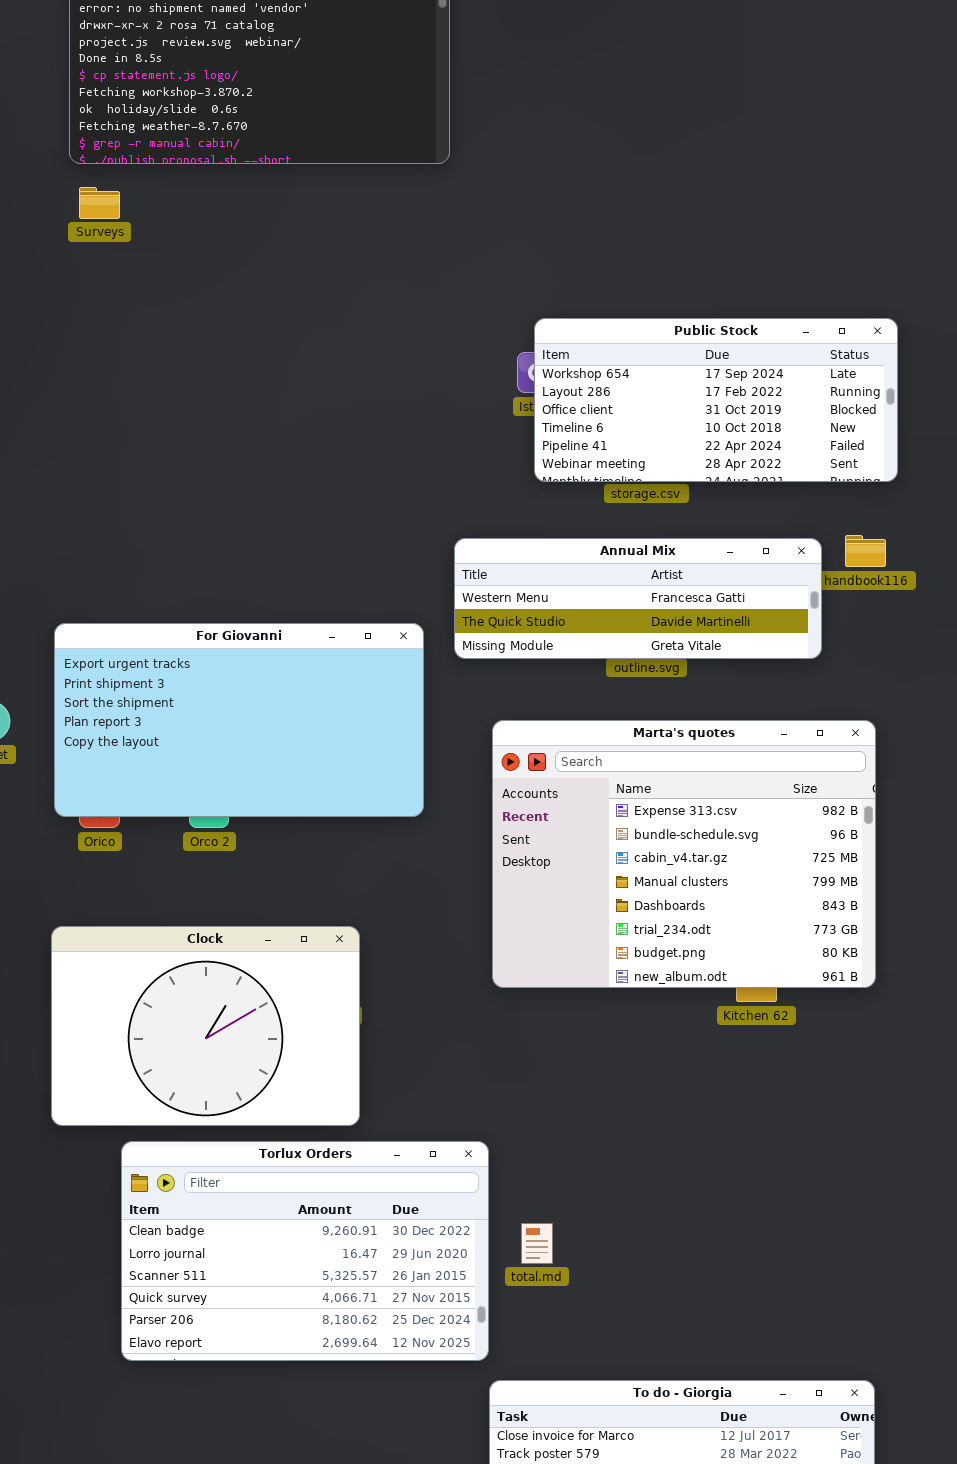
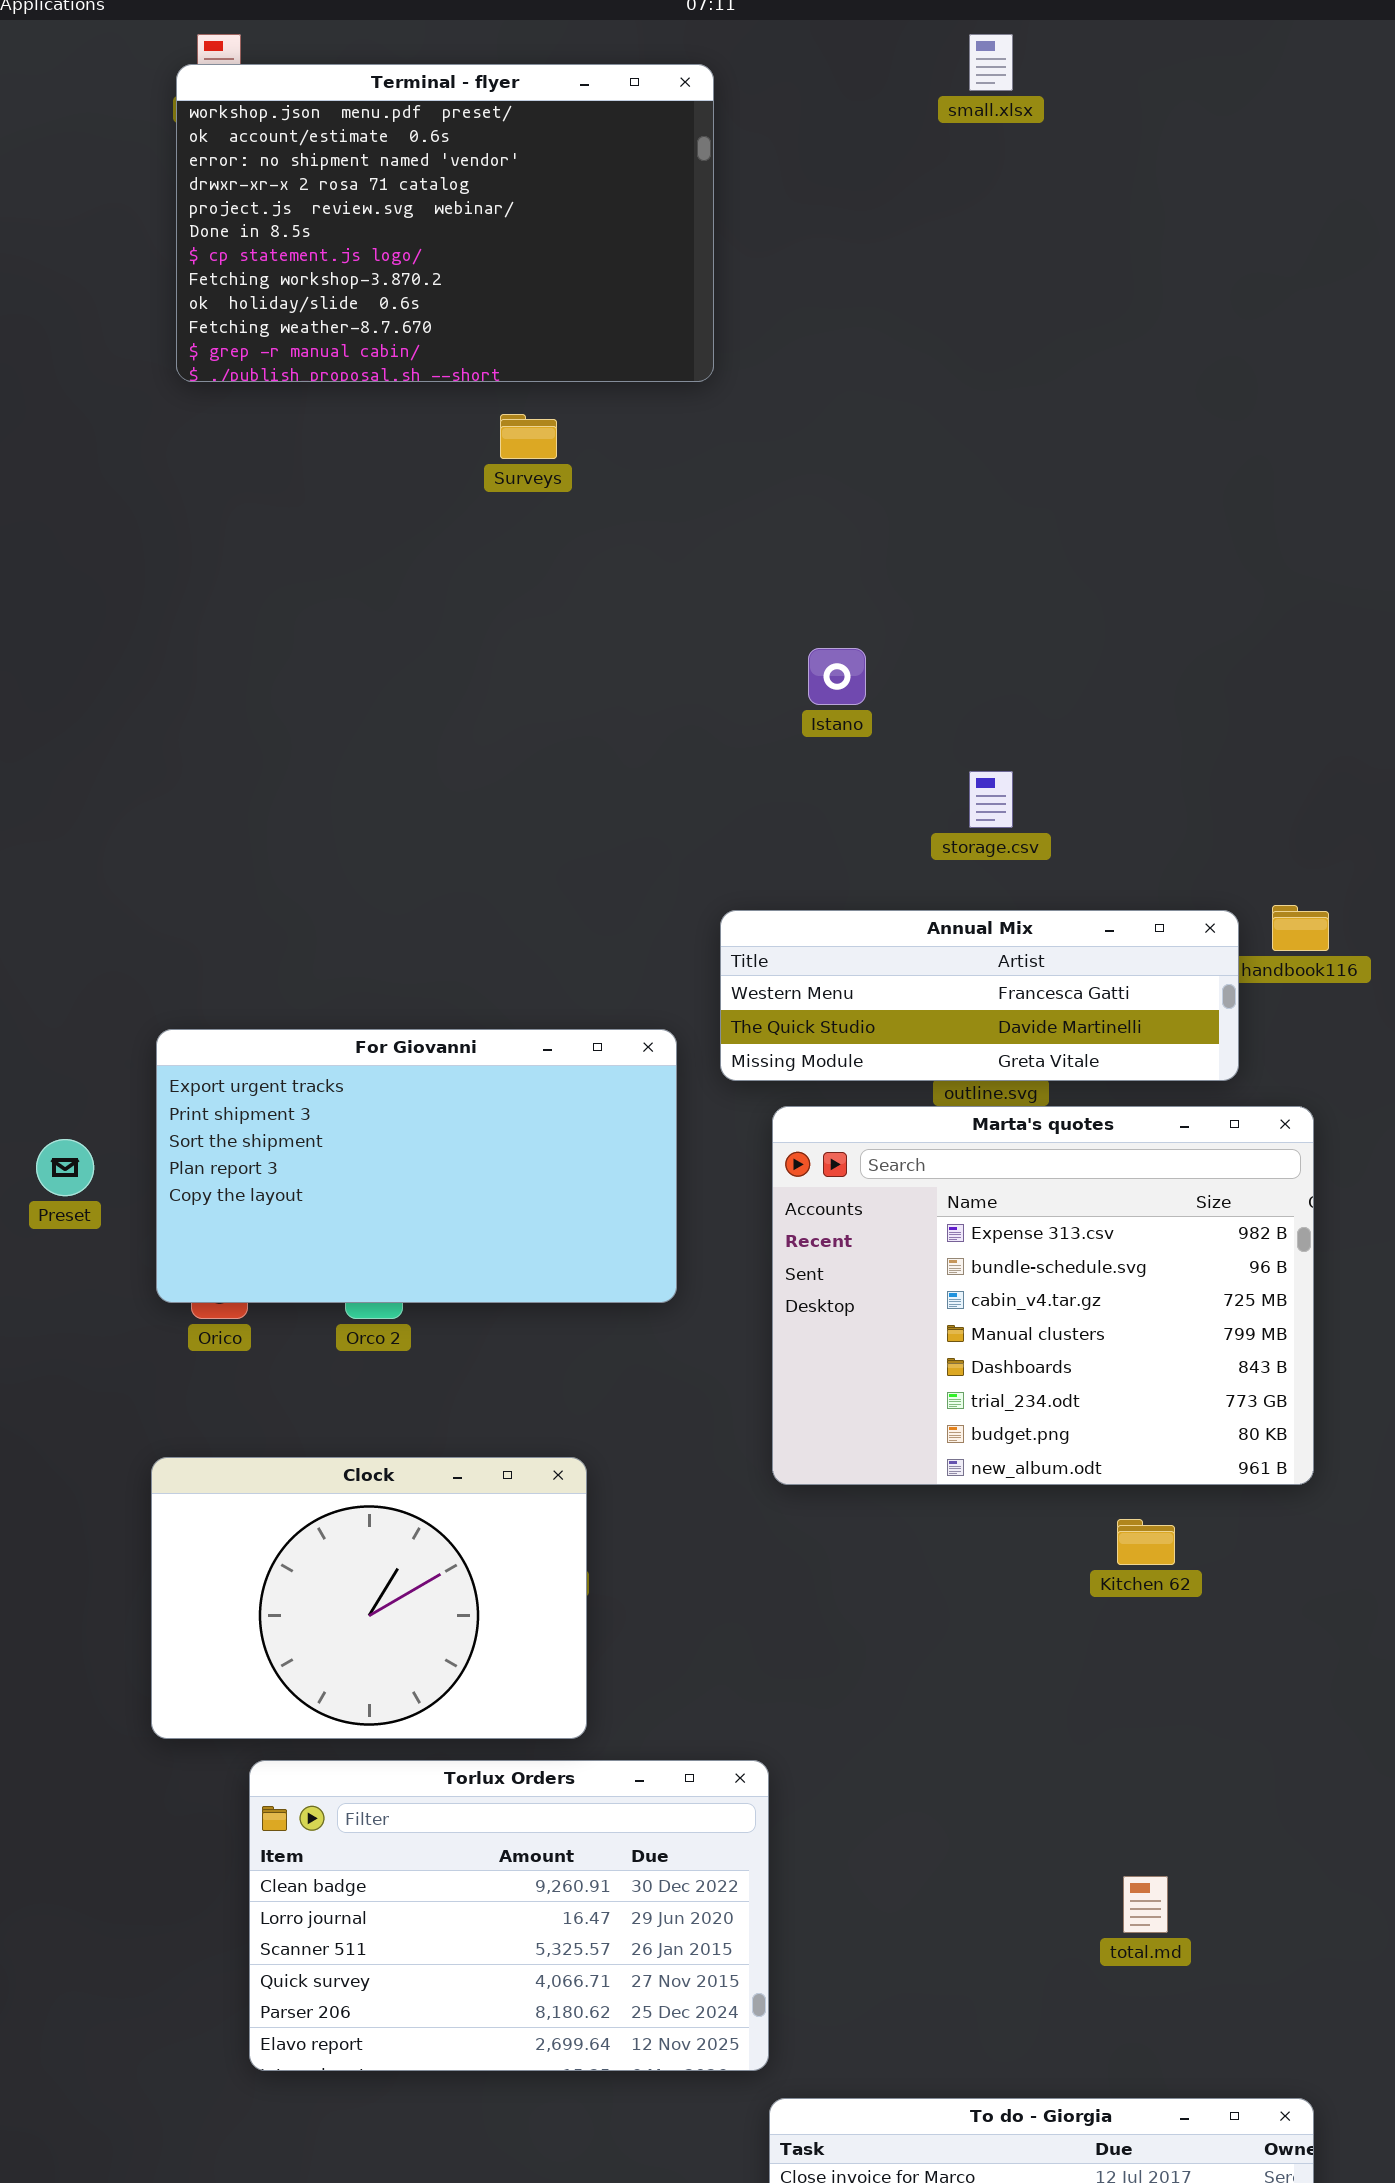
Surveys: [79,187,120,219] -> [500,414,557,459], moved
Public Stock: [534,318,898,482] -> none, closed
Marta's quotes: [492,720,876,988] -> [772,1106,1314,1485], moved
total.md: [521,1223,553,1264] -> [1123,1876,1168,1933], moved

